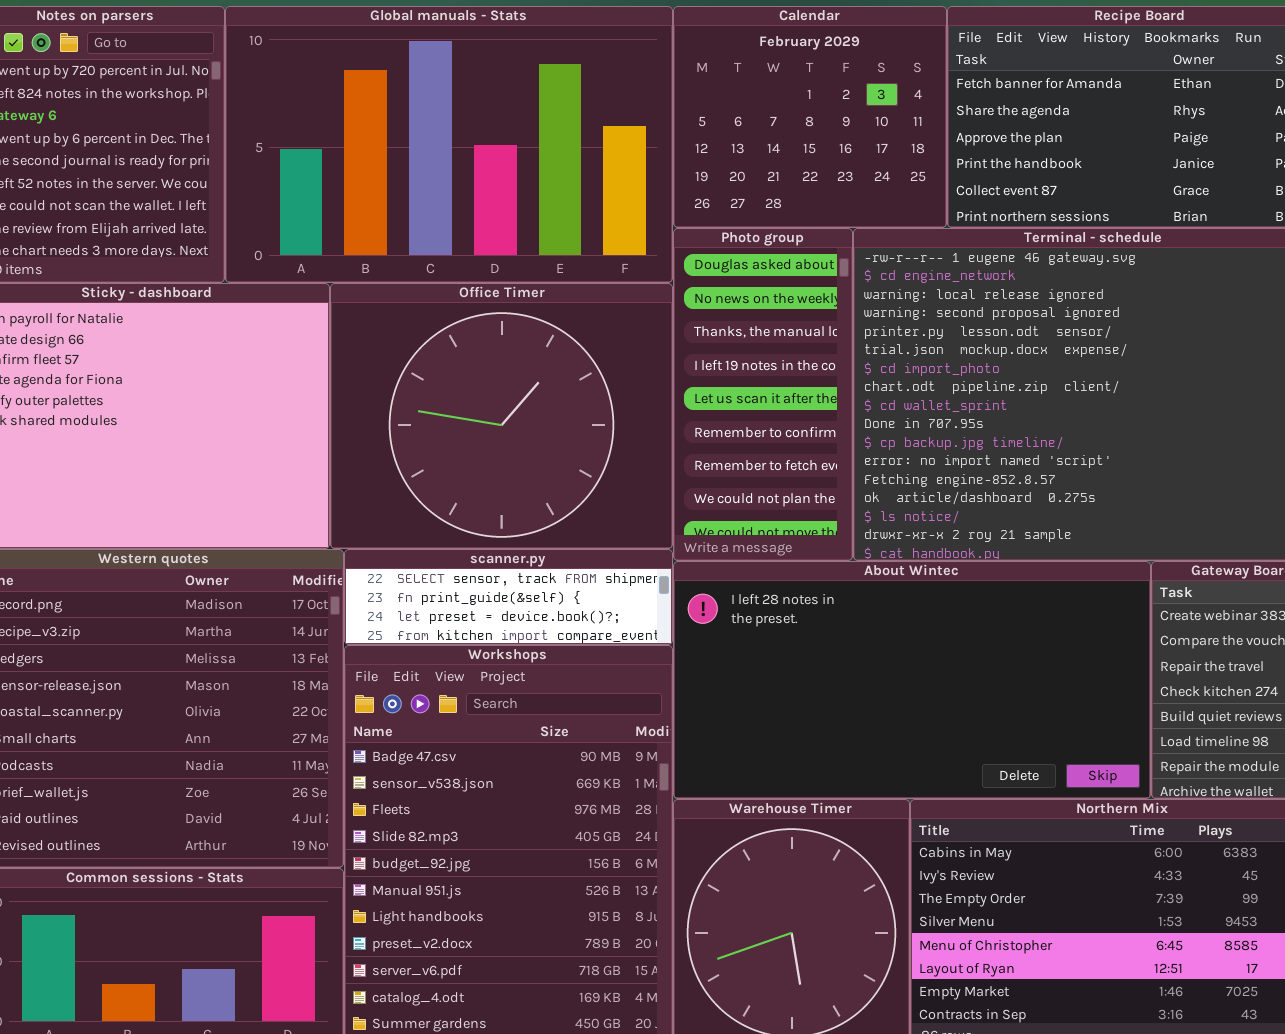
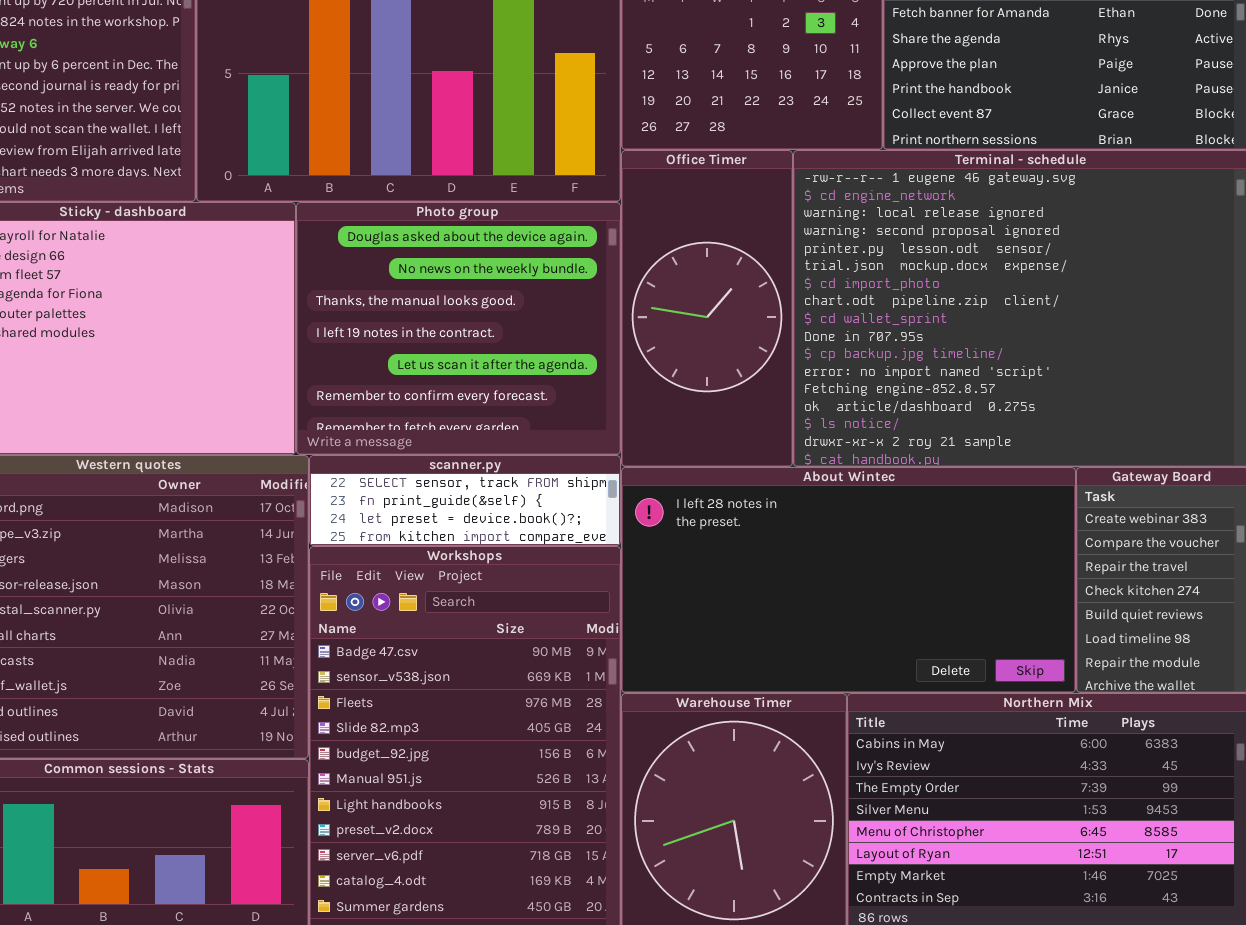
Photo group: [673,228,853,561] -> [296,202,621,455], moved, resized
Office Timer: [330,283,673,549] -> [621,150,793,467], moved, resized

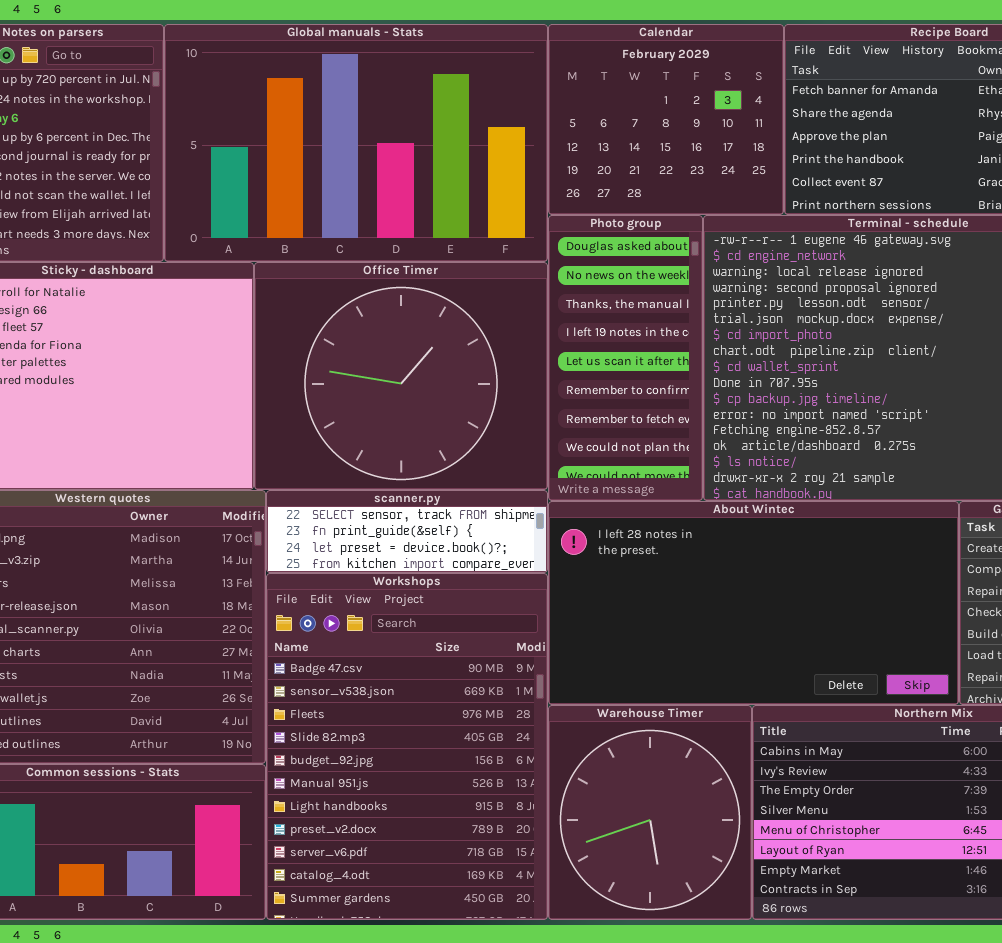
Office Timer: [621,150,793,467] -> [254,262,548,490], moved, resized
Photo group: [296,202,621,455] -> [548,215,703,501], moved, resized

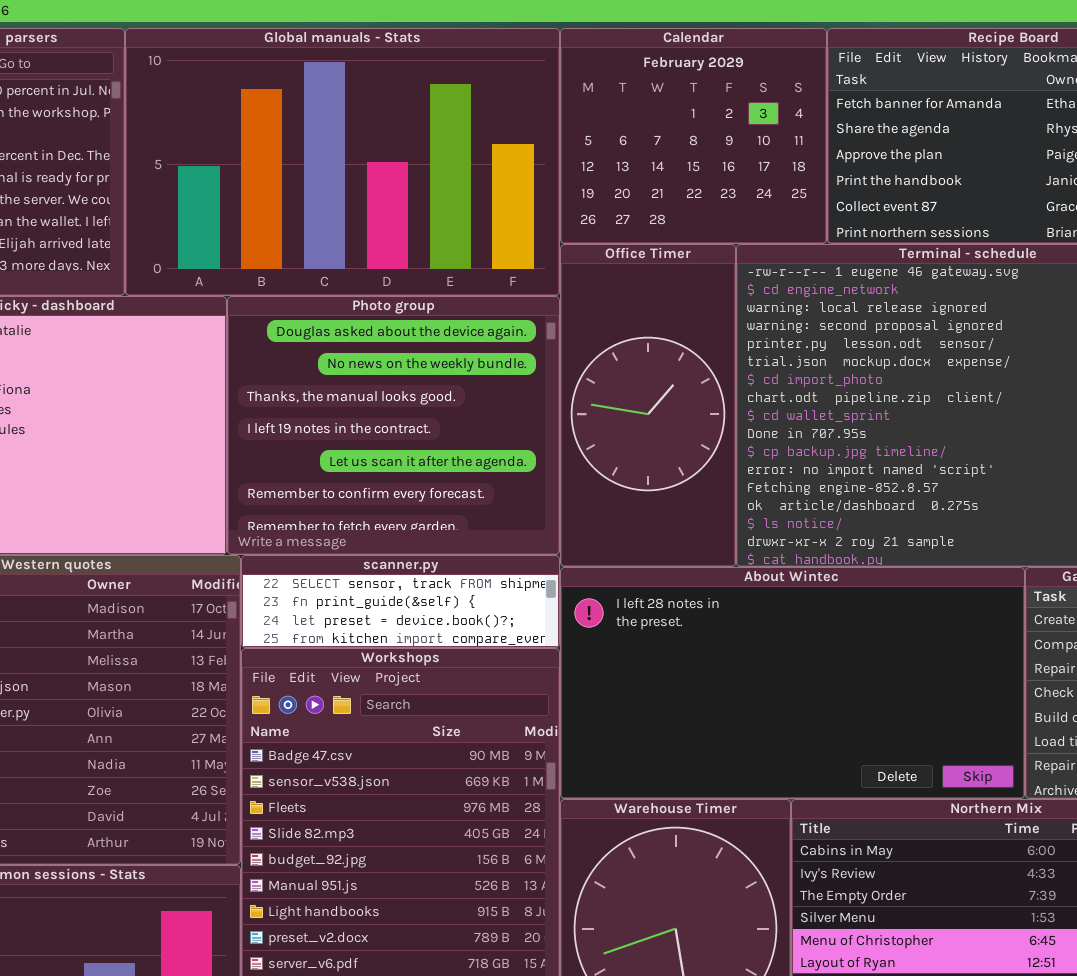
Photo group: [548,215,703,501] -> [227,296,560,555], moved, resized
Office Timer: [254,262,548,490] -> [560,244,736,567], moved, resized

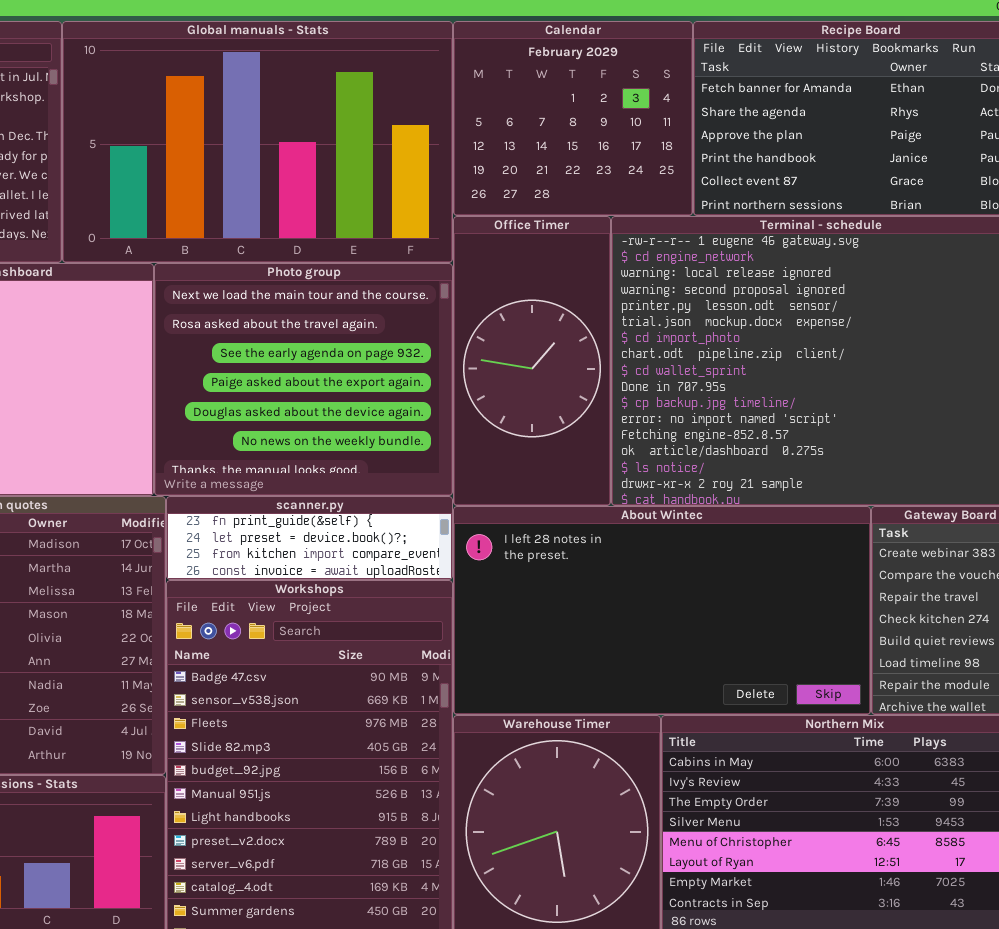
Photo group: [227,296,560,555] -> [154,263,453,496], scrolled up 4 rows
scanner.py: [241,555,560,648] -> [166,496,453,580], scrolled down 1 row

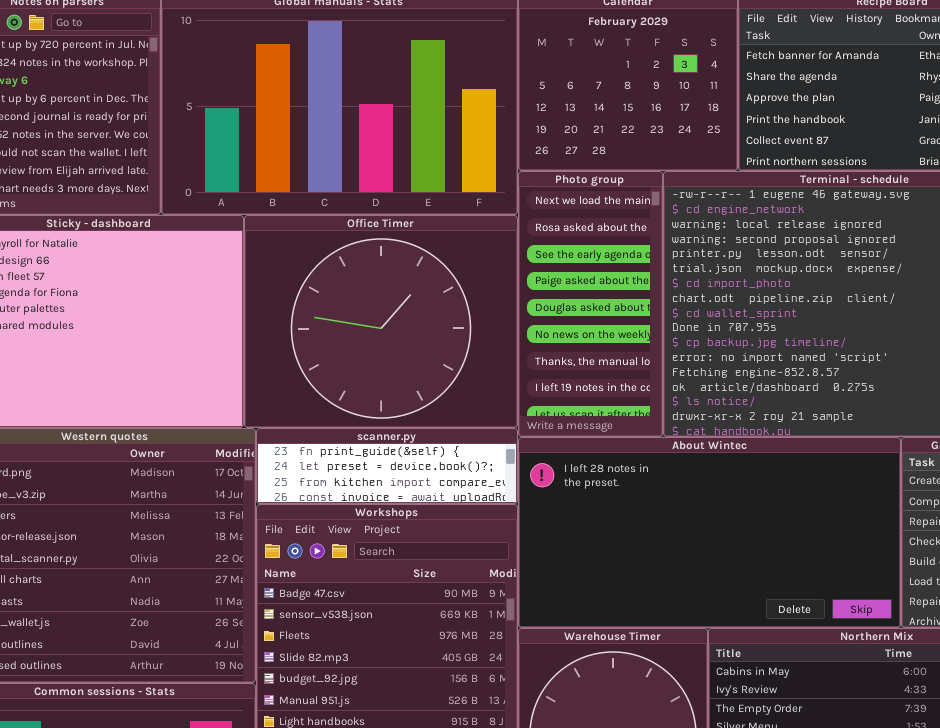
Office Timer: [453,216,611,506] -> [244,215,518,428], moved, resized
Photo group: [154,263,453,496] -> [518,171,663,437], moved, resized

